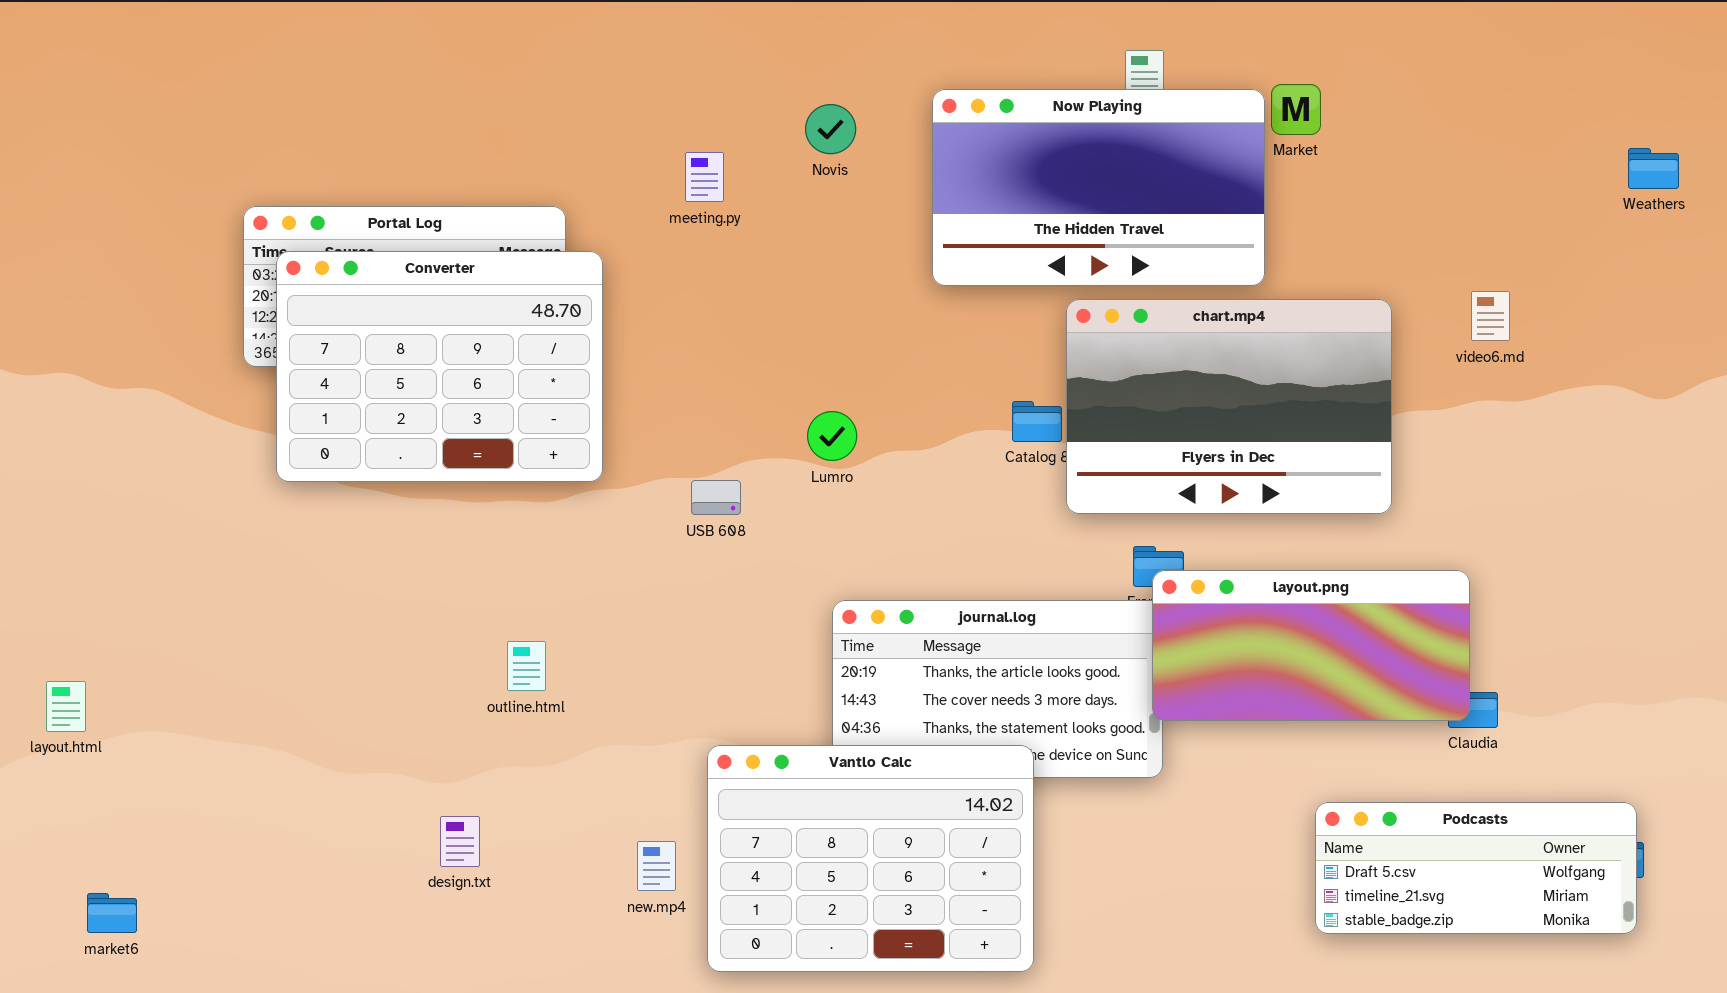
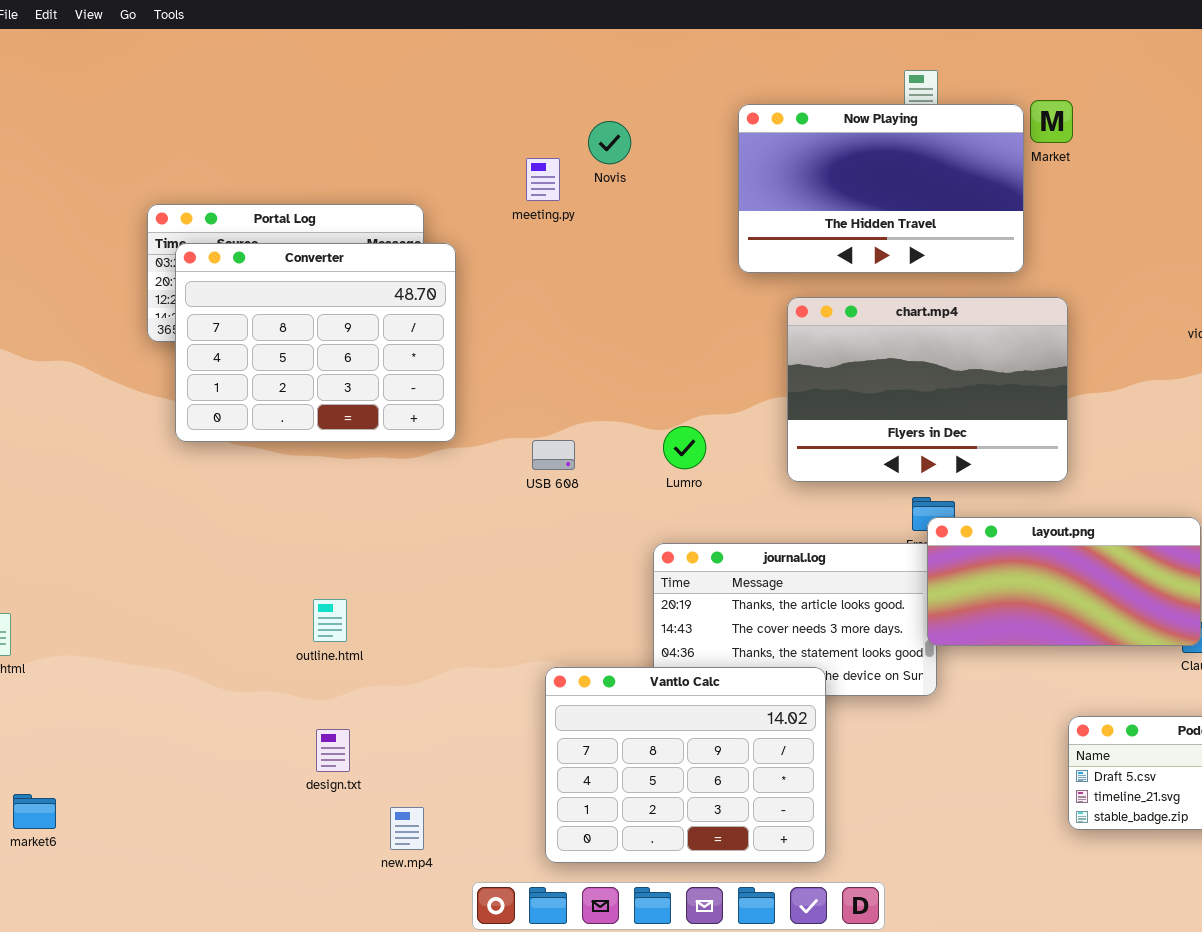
Novis: [805,104,856,154] -> [588,121,631,164], moved
chart.mp4: [1066,299,1392,514] -> [787,297,1068,482], moved
Lumro: [807,411,857,461] -> [663,426,706,469], moved
outline.html: [507,641,546,691] -> [313,599,347,642], moved
new.mp4: [637,841,676,891] -> [390,807,424,850], moved

